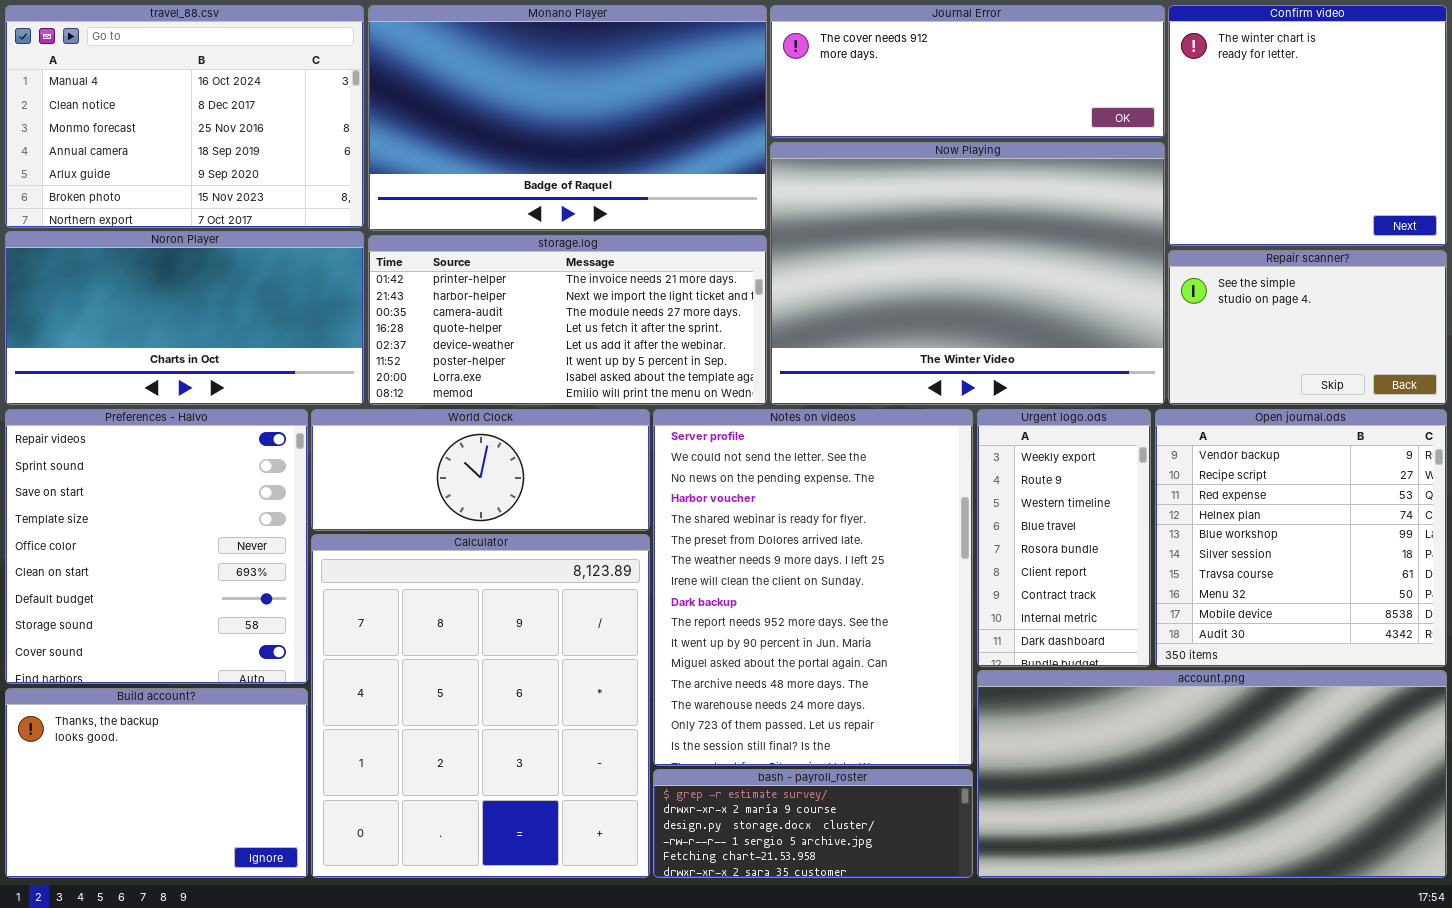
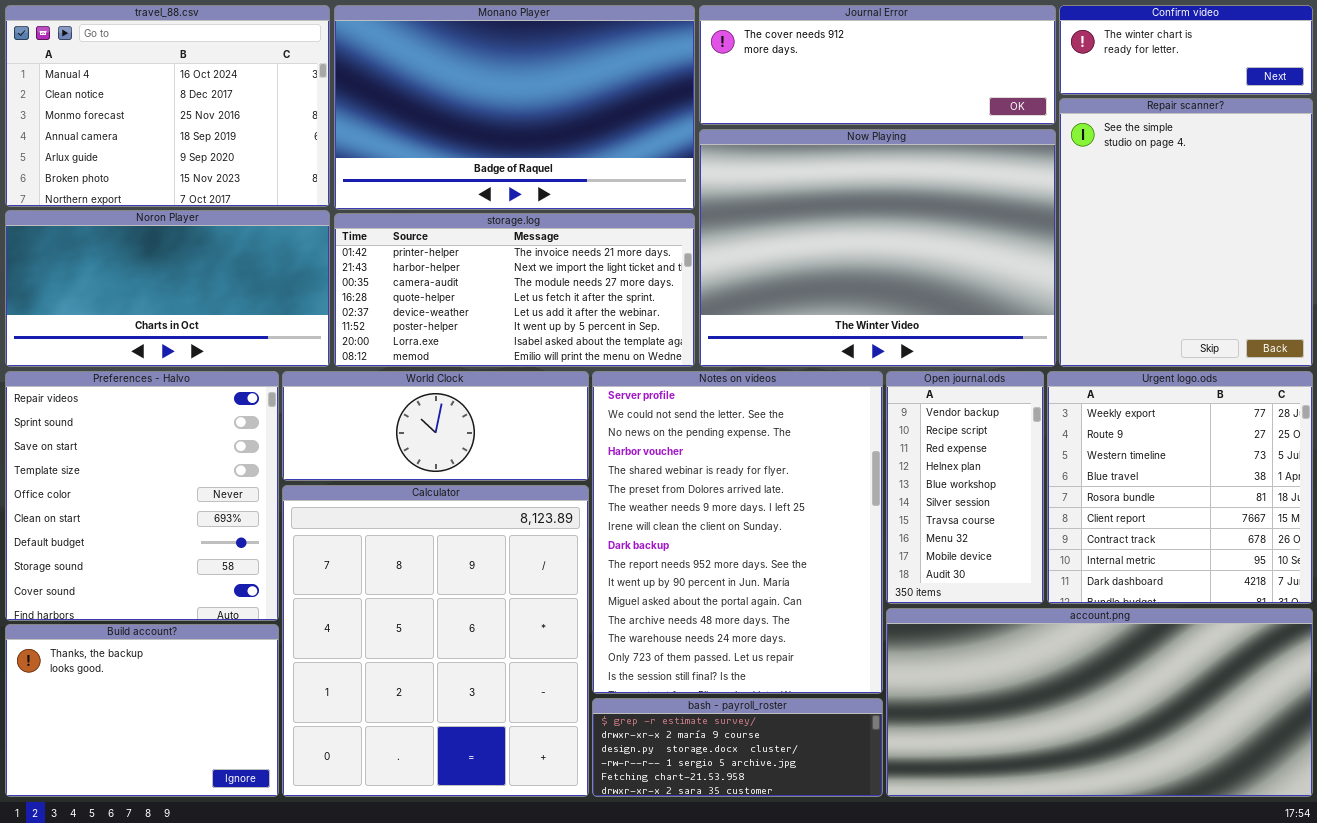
Confirm video: [1168,5,1447,246] -> [1059,5,1313,95], resized
Repair scanner?: [1168,250,1447,405] -> [1059,98,1313,367], resized
Urgent logo.ods: [977,409,1151,667] -> [1047,371,1313,604], moved, resized
Open journal.ods: [1155,409,1447,667] -> [886,371,1044,604], moved, resized

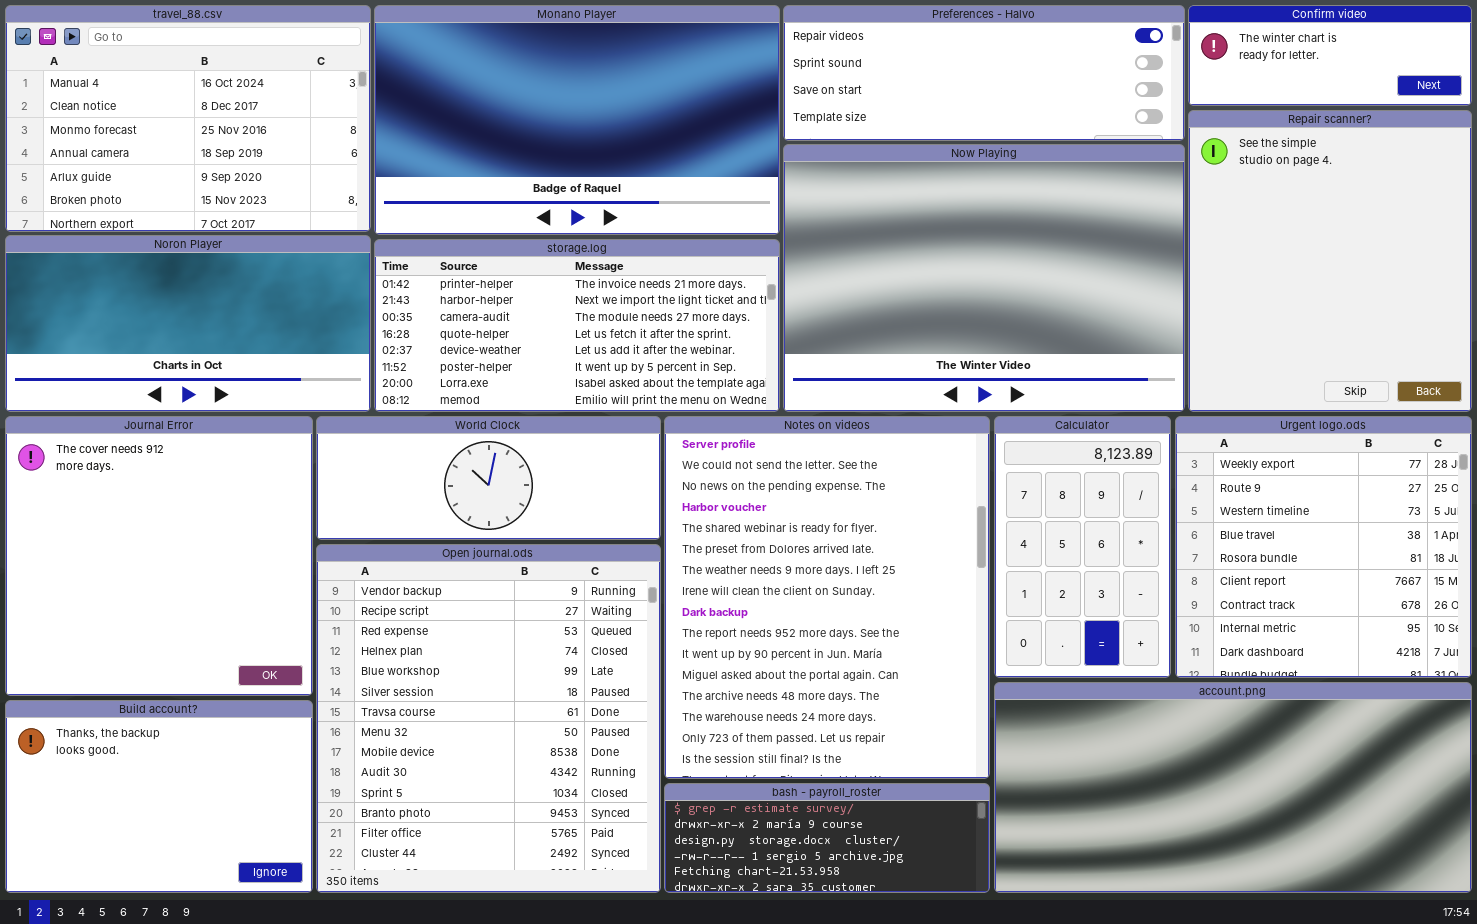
Journal Error: [699,5,1056,125] -> [5,416,313,696], moved, resized
Preferences - Halvo: [5,371,279,621] -> [783,5,1185,141], moved, resized
Open journal.ods: [886,371,1044,604] -> [316,544,661,893], moved, resized
Calculator: [282,485,589,797] -> [994,416,1171,678], moved, resized

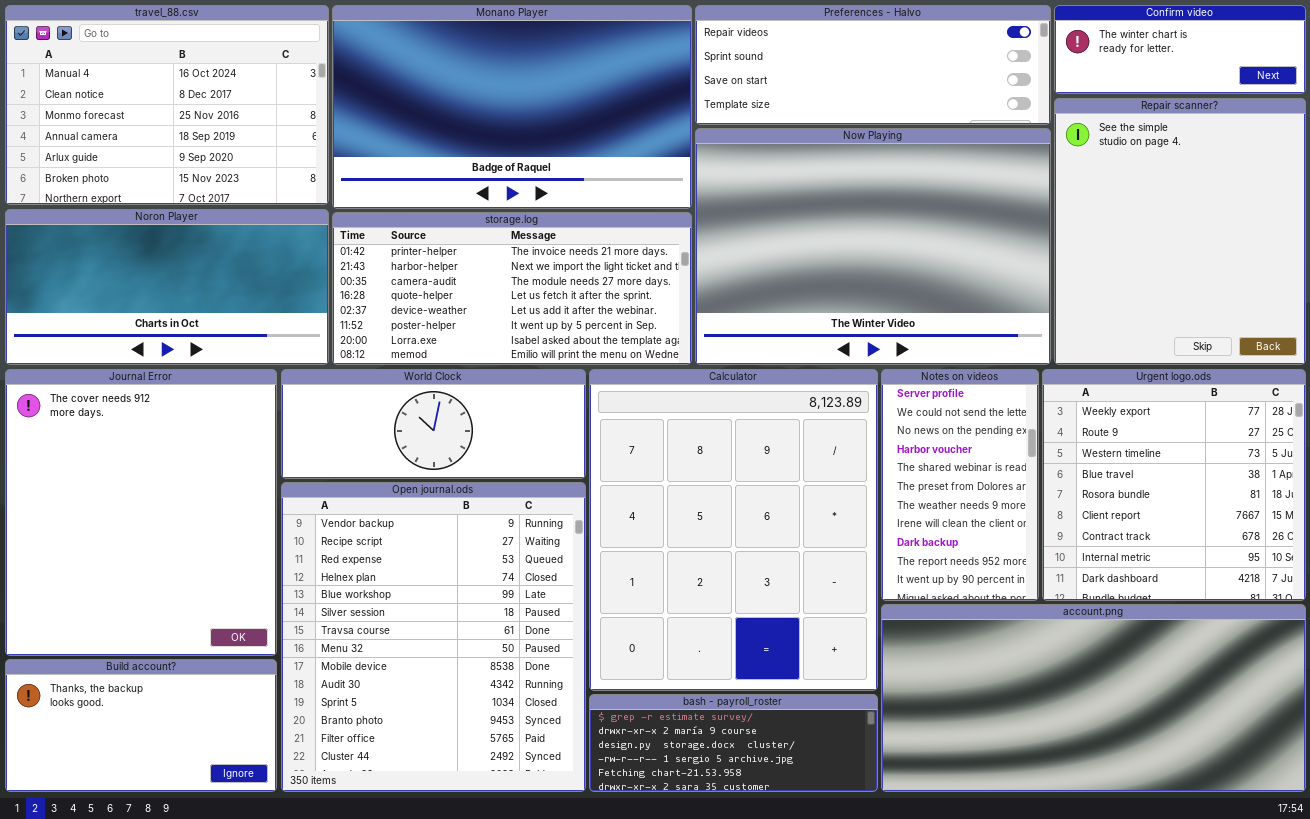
Journal Error: [5,416,313,696] -> [5,369,277,656], resized
Notes on videos: [664,416,990,779] -> [881,369,1039,601], moved, resized
Calculator: [994,416,1171,678] -> [589,369,878,691], moved, resized
Build account?: [5,700,313,893] -> [5,659,277,792], resized

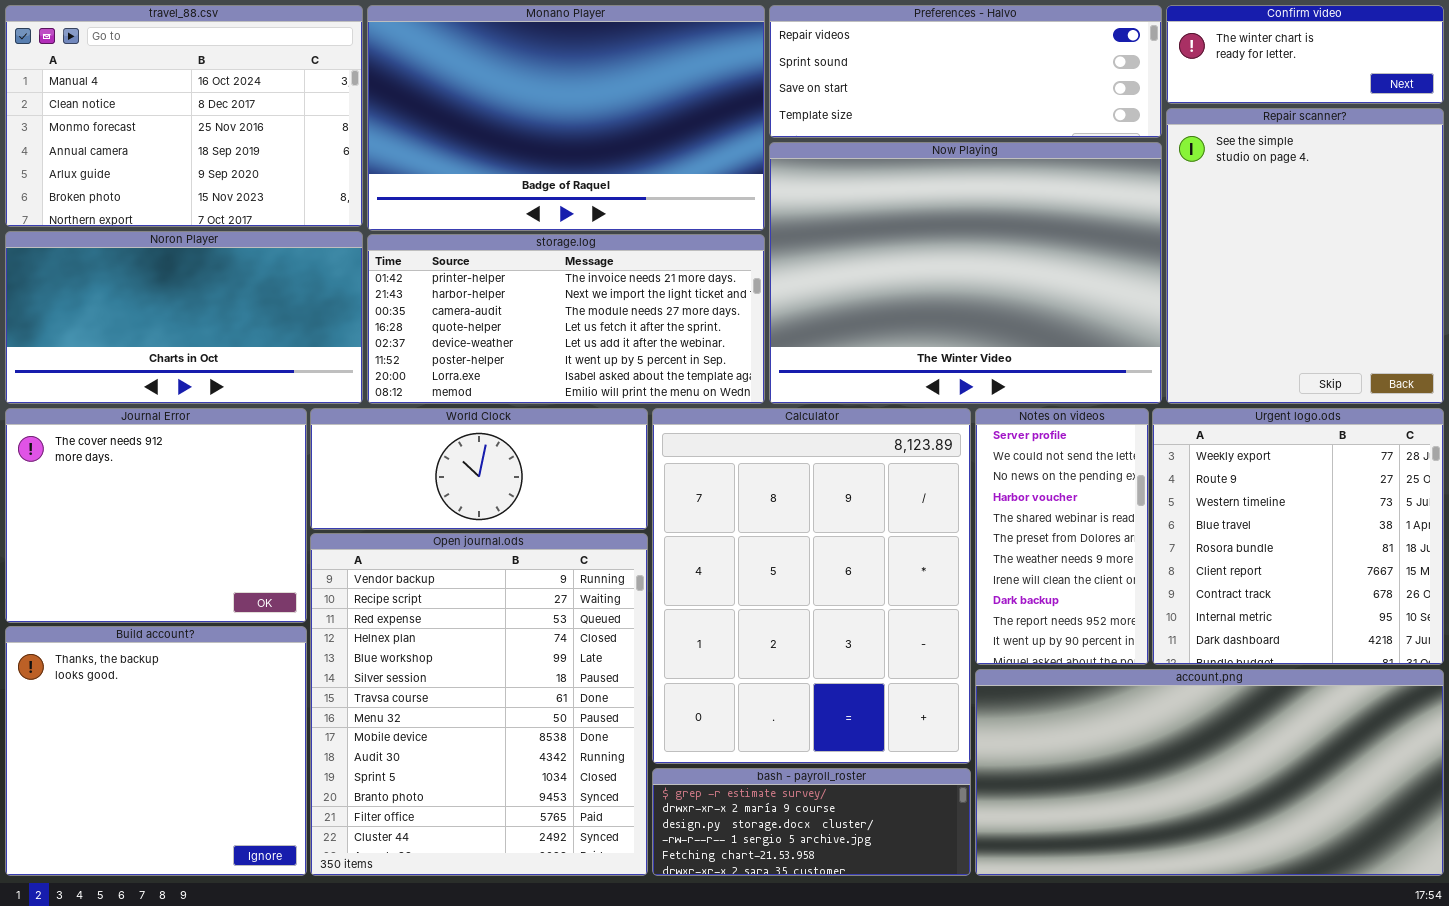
Journal Error: [5,369,277,656] -> [5,408,307,623], resized
Build account?: [5,659,277,792] -> [5,626,307,876], resized

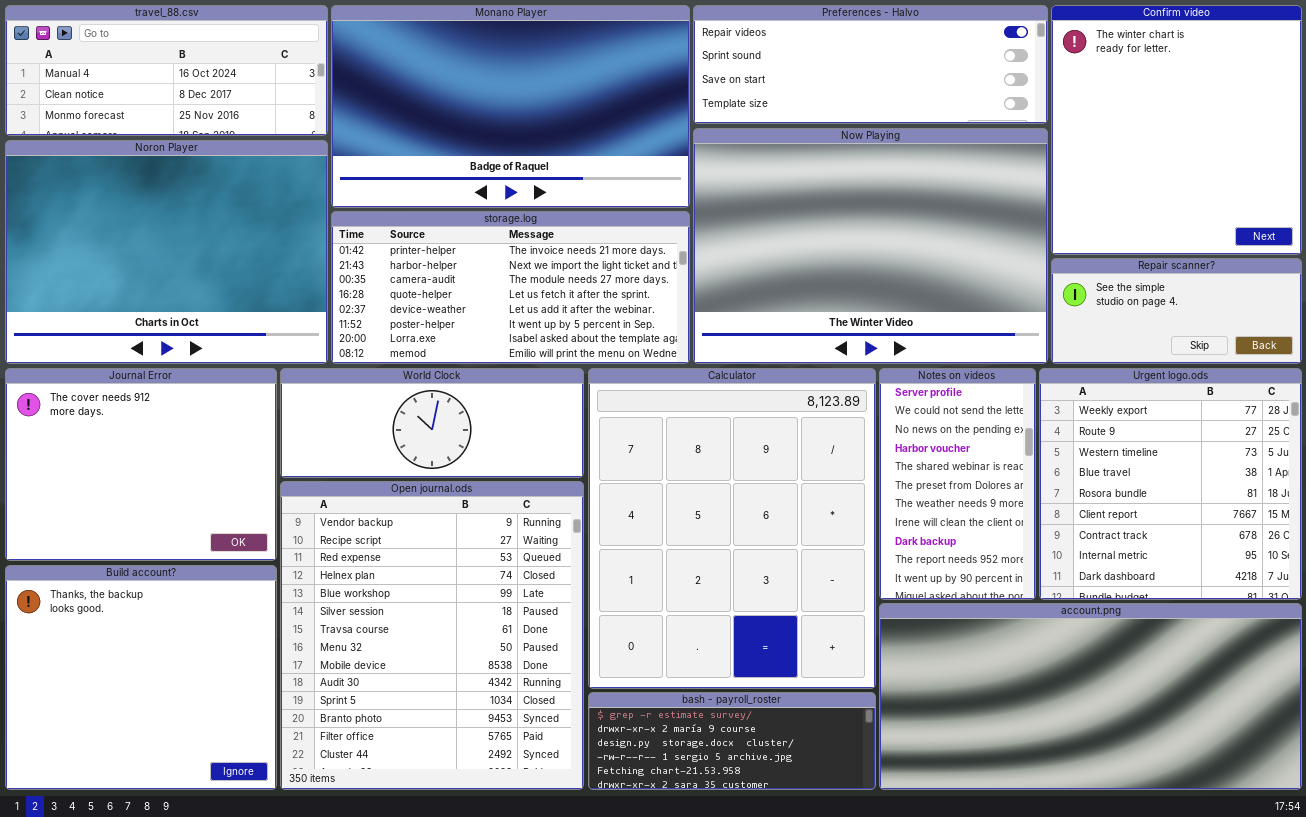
travel_88.csv: [5,5,363,227] -> [5,5,328,136], resized
Confirm video: [1166,5,1444,104] -> [1051,5,1302,255], resized
Repair scanner?: [1166,108,1444,404] -> [1051,258,1302,364], resized
Noron Player: [5,231,363,404] -> [5,140,328,364], resized

